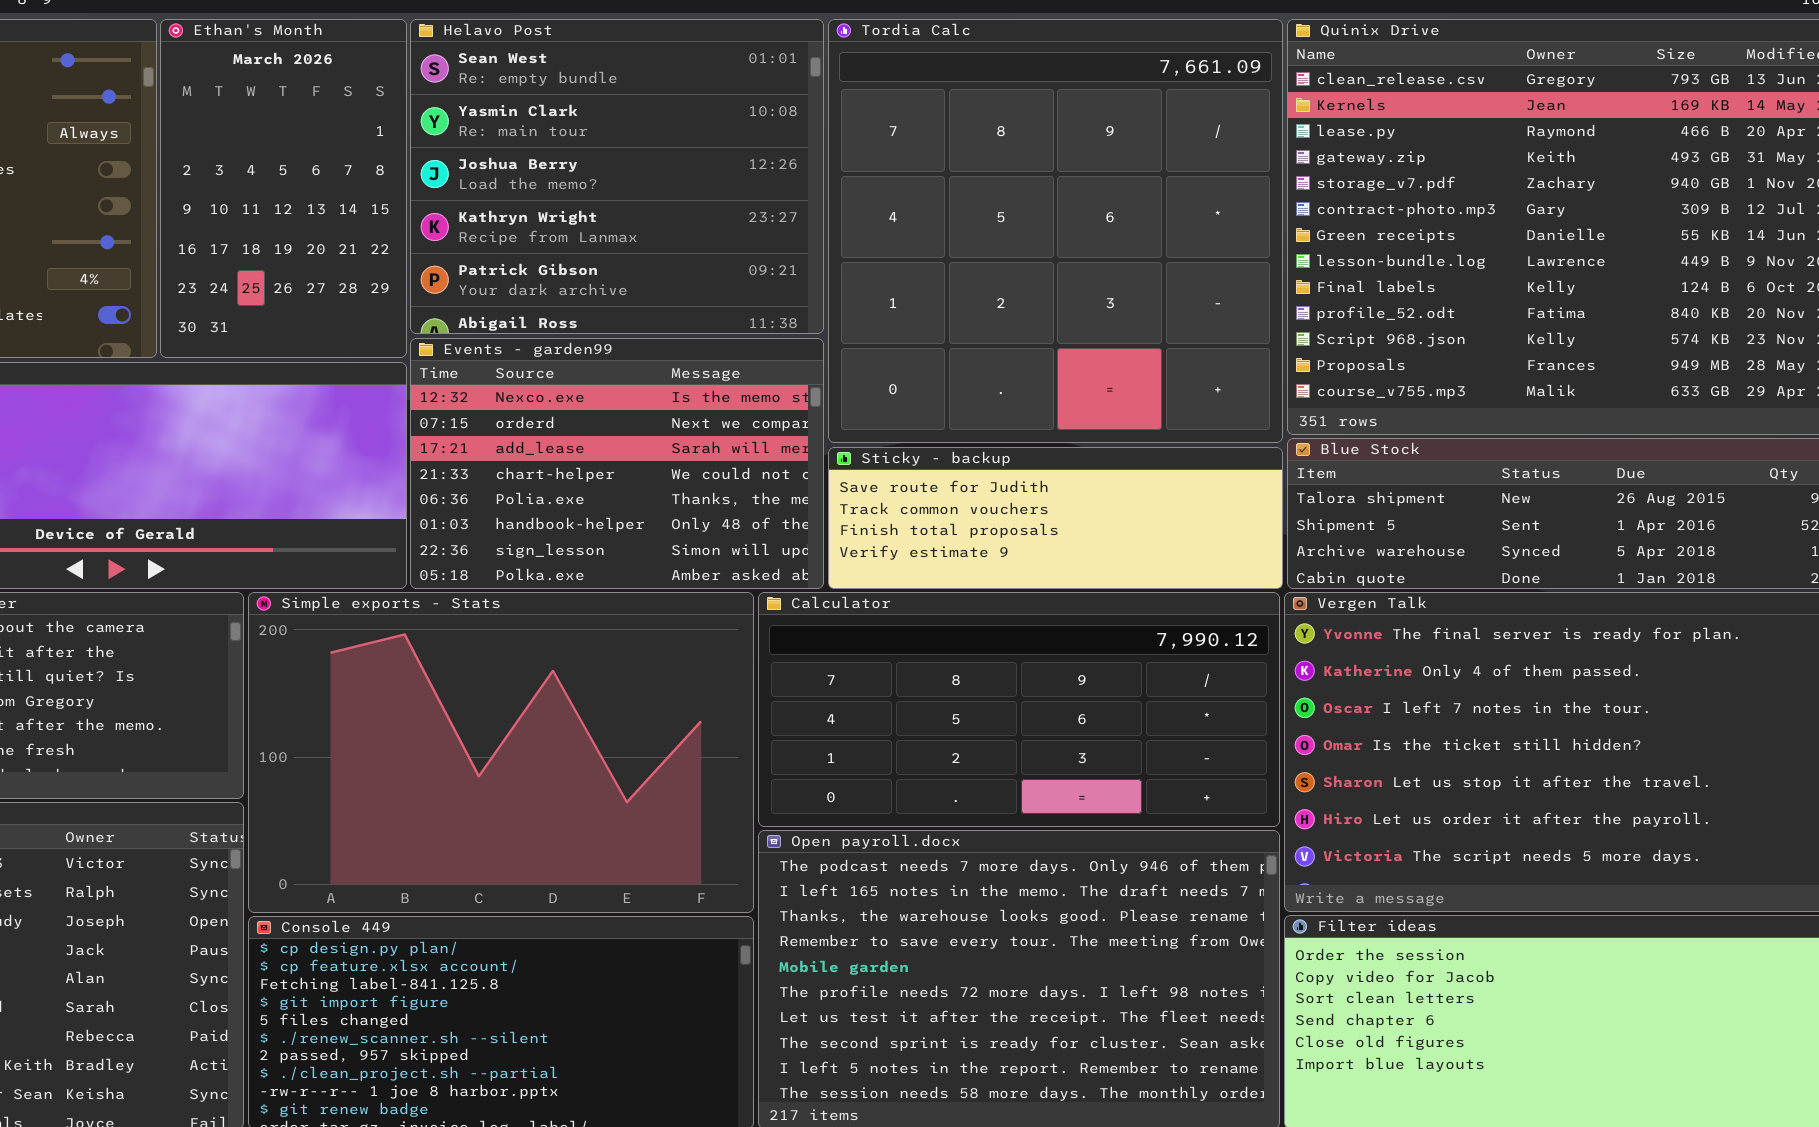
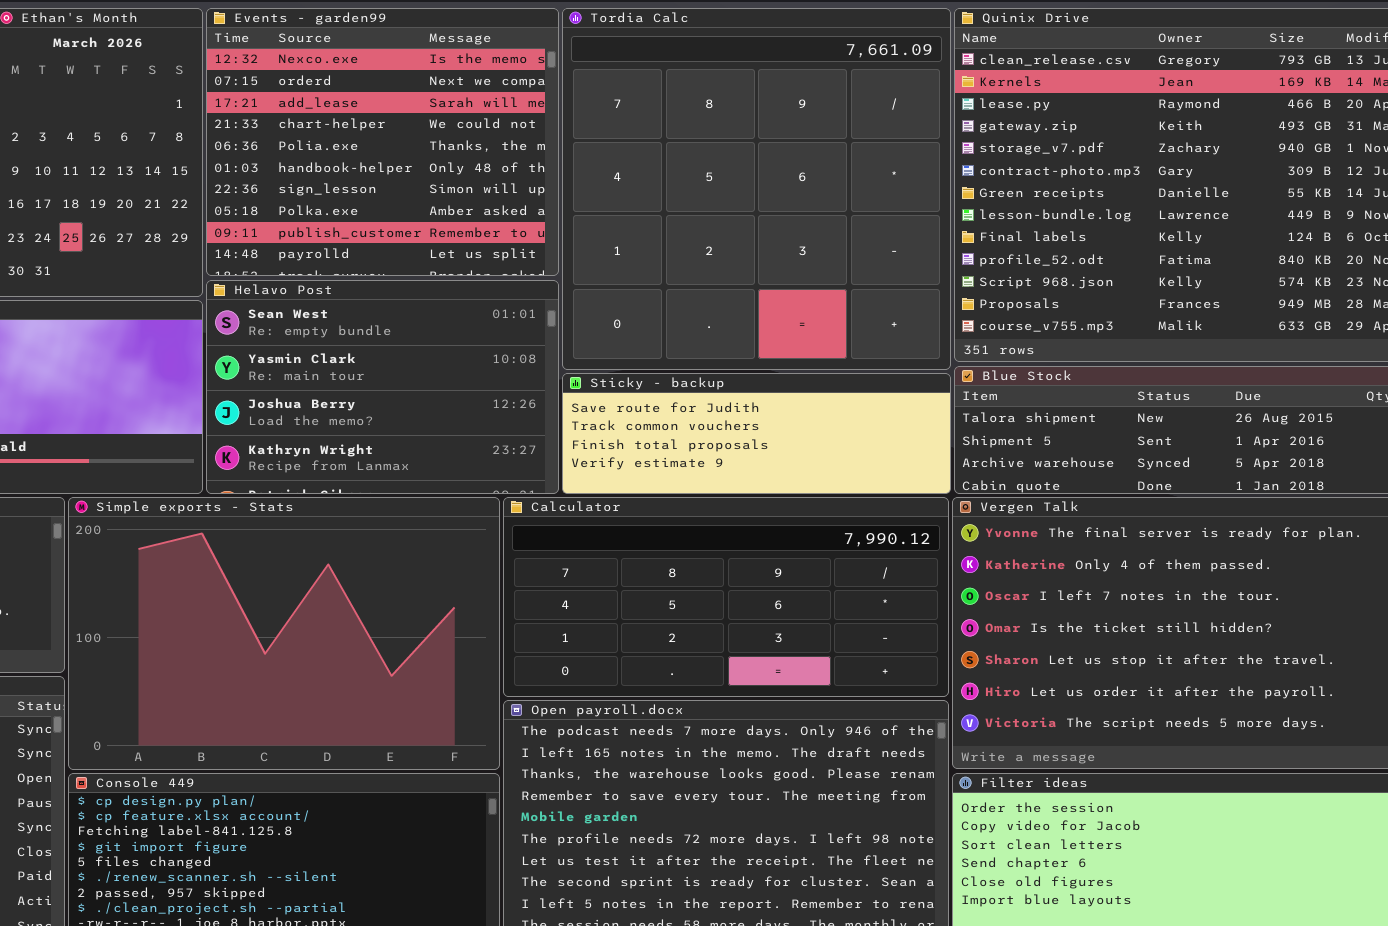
Helavo Post: [410,19,824,334] -> [206,280,559,494], moved, resized
Events - garden99: [410,338,824,589] -> [206,8,559,276], moved, resized

